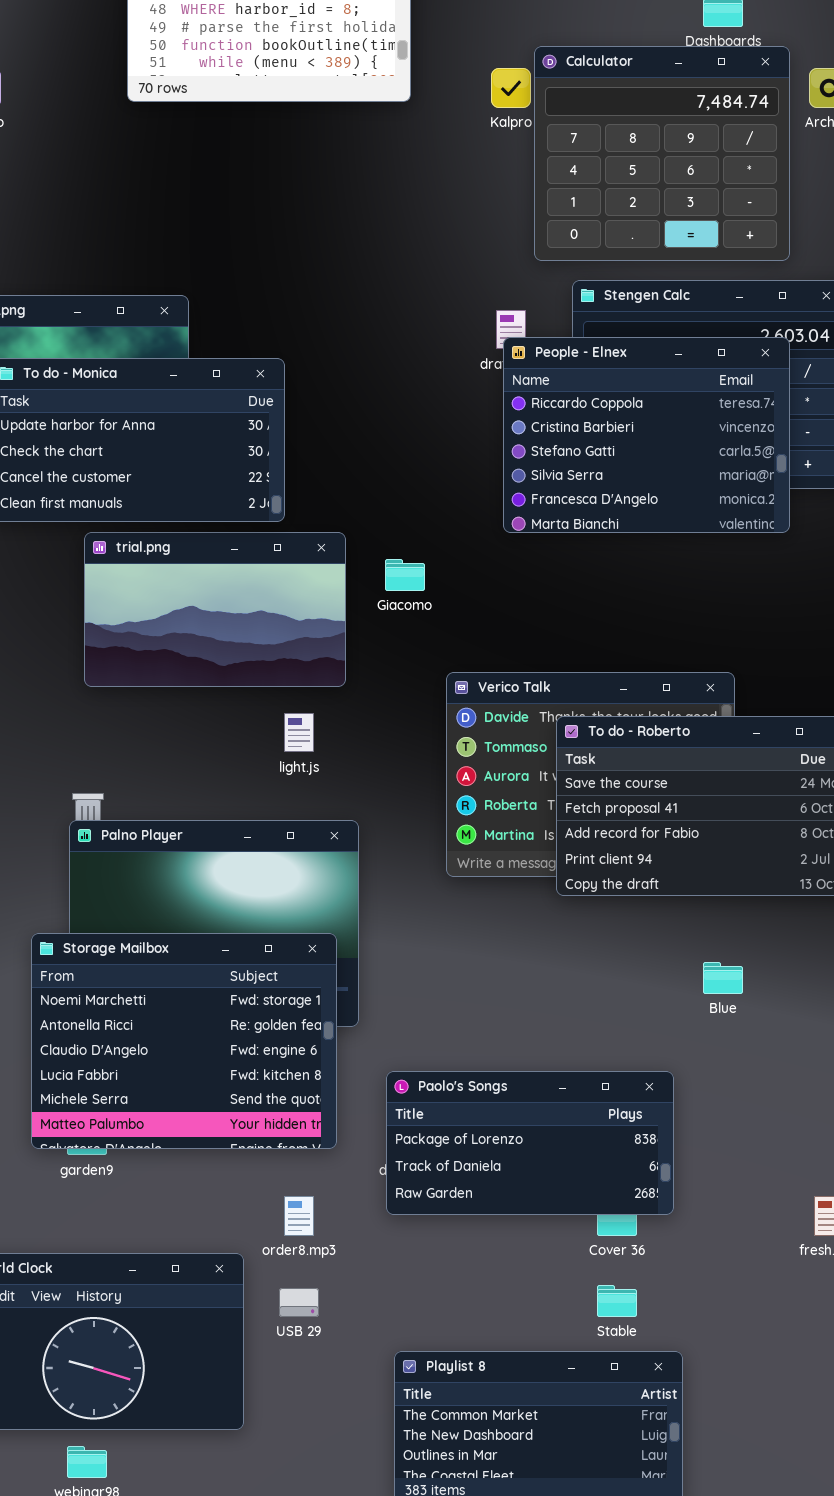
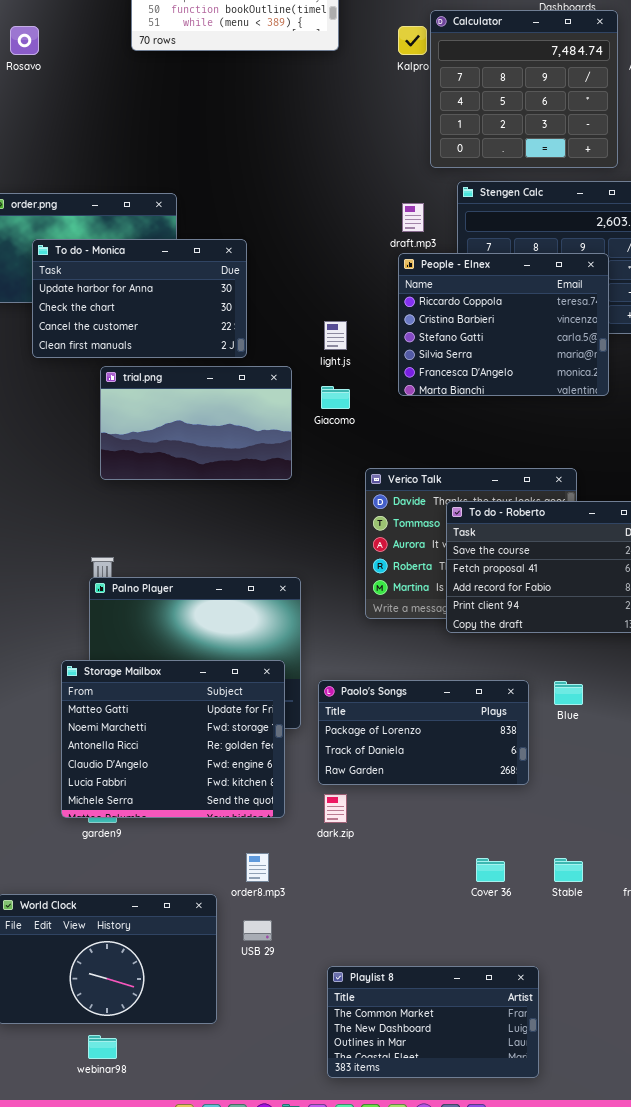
People - Elnex: [503,337,790,533] -> [398,253,609,396], moved
light.js: [284,713,314,752] -> [324,321,347,350], moved
Storage Mailbox: [31,933,337,1149] -> [61,660,285,818], scrolled up 1 row
Paolo's Songs: [386,1071,674,1215] -> [318,680,529,785], moved
Stable: [597,1285,637,1317] -> [554,858,583,882], moved

